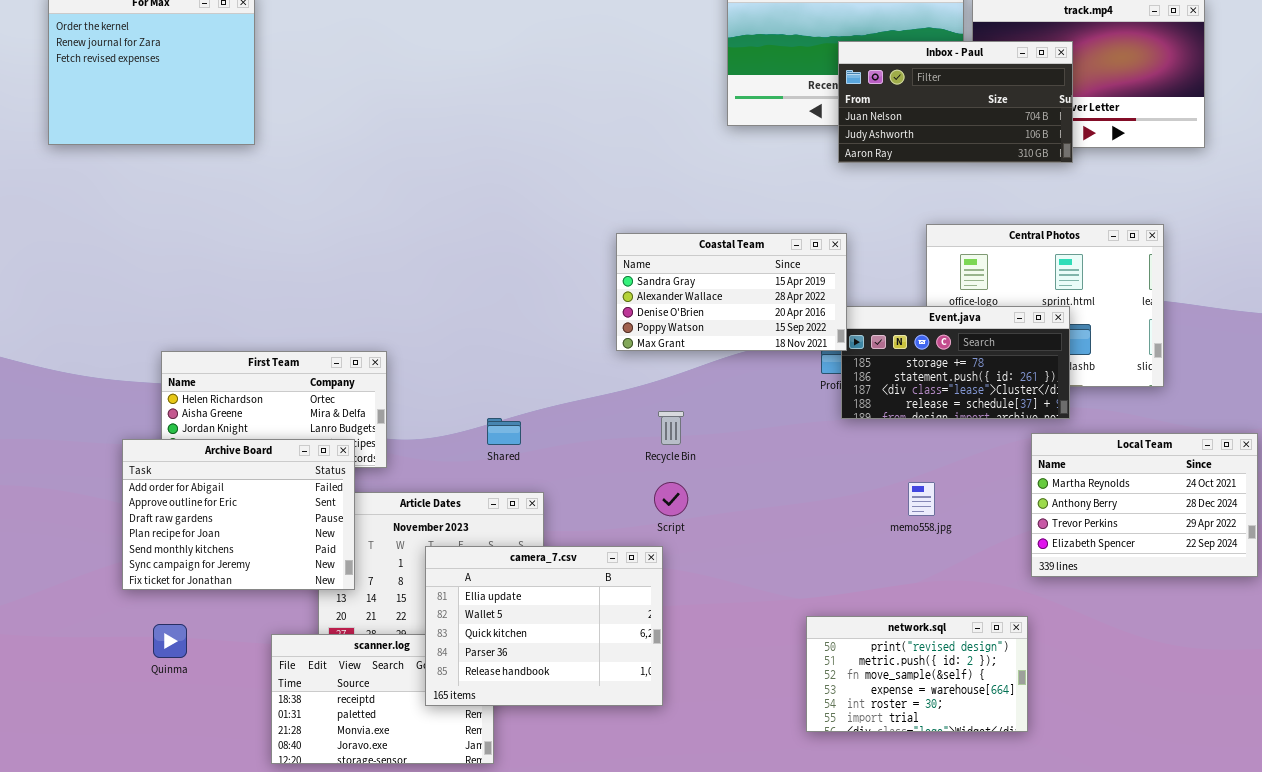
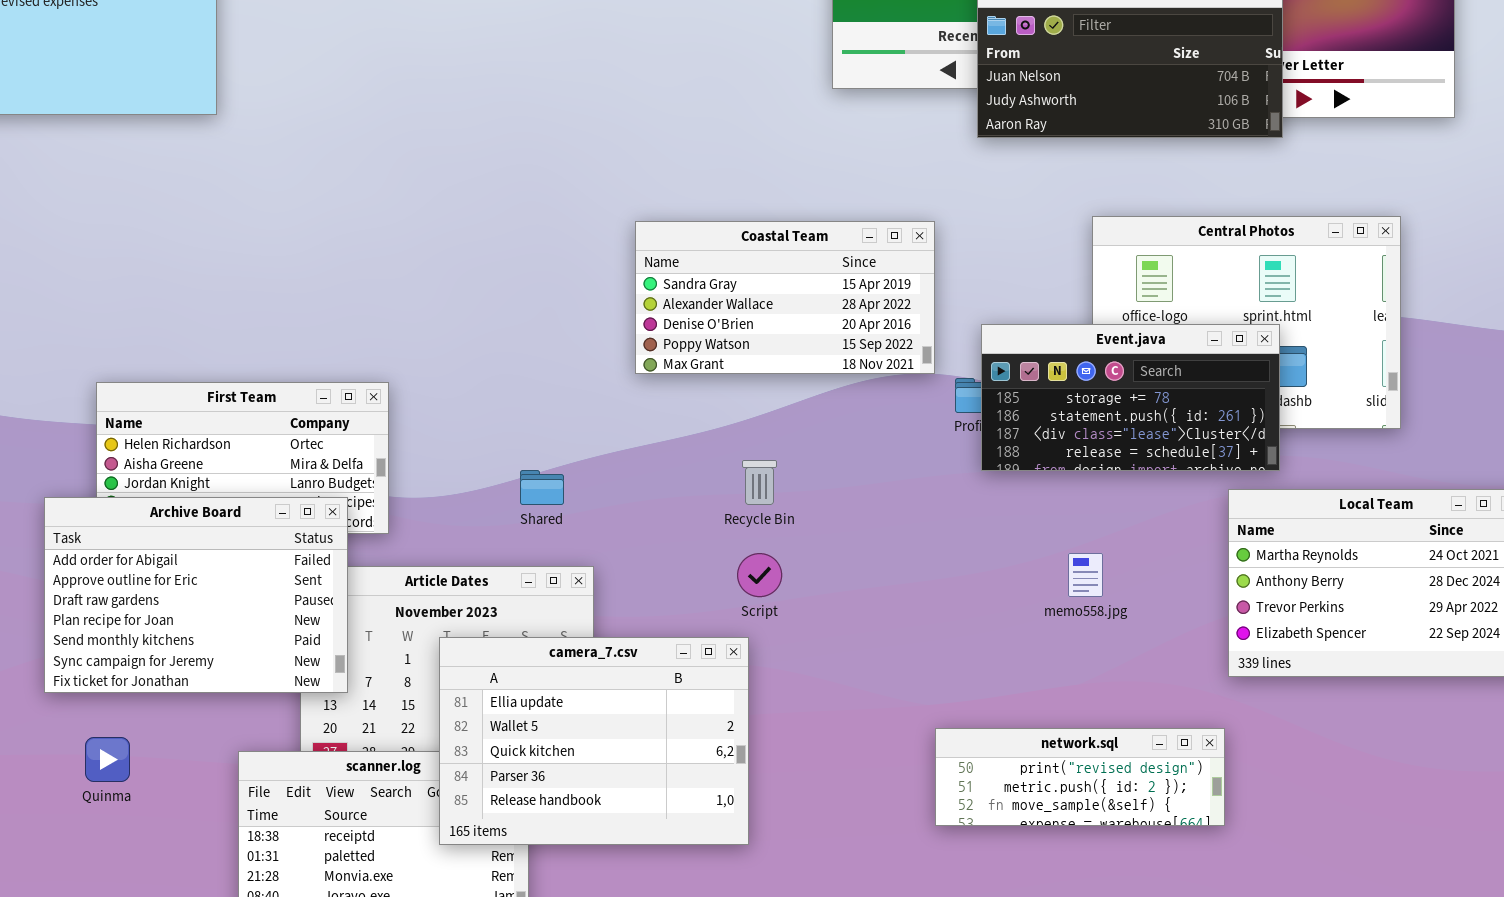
Coastal Team: [616,233,847,351] -> [635,221,935,374], moved
network.sql: [806,616,1028,732] -> [935,728,1225,826], resized

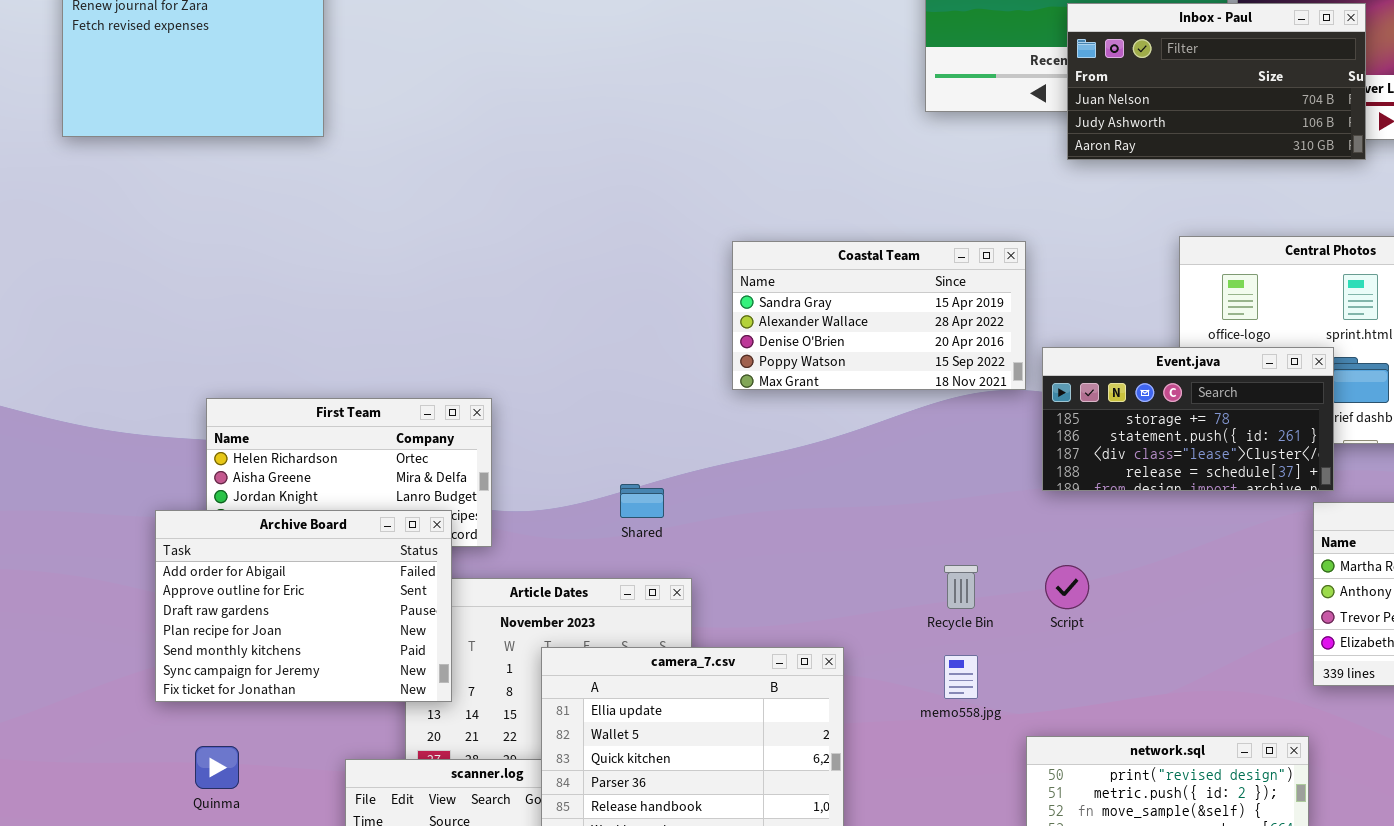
Event.java: [981,324,1280,471] -> [1042,347,1334,491], moved
Recycle Bin: [742,460,777,505] -> [944,565,978,609], moved
Script: [737,553,782,597] -> [1045,565,1089,609], moved
memo558.jpg: [1068,553,1103,597] -> [944,655,978,699], moved

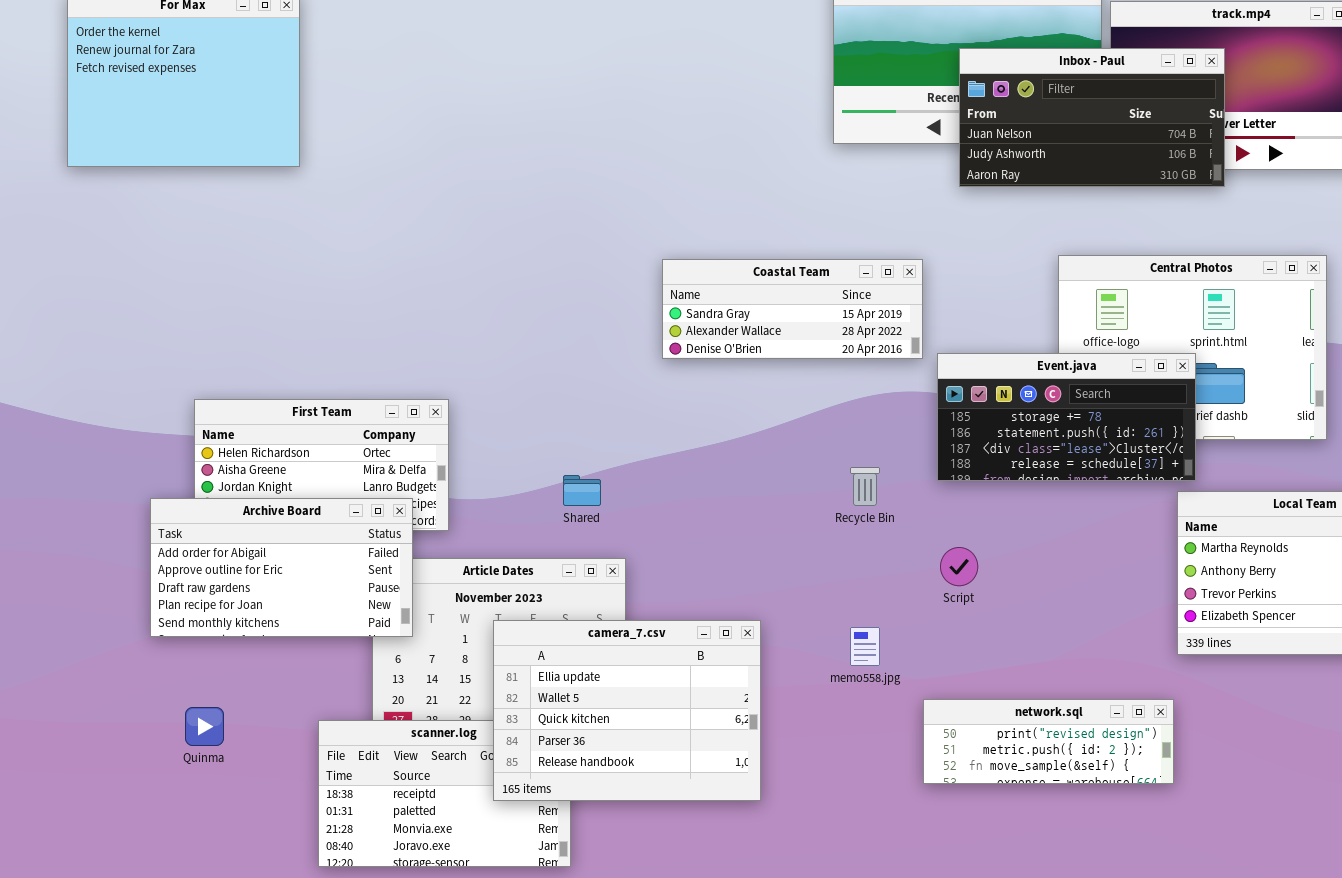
Coastal Team: [732,241,1026,390] -> [662,259,923,359], resized
Archive Board: [155,510,452,702] -> [150,498,413,637], resized
Recycle Bin: [944,565,978,609] -> [850,467,880,506], moved

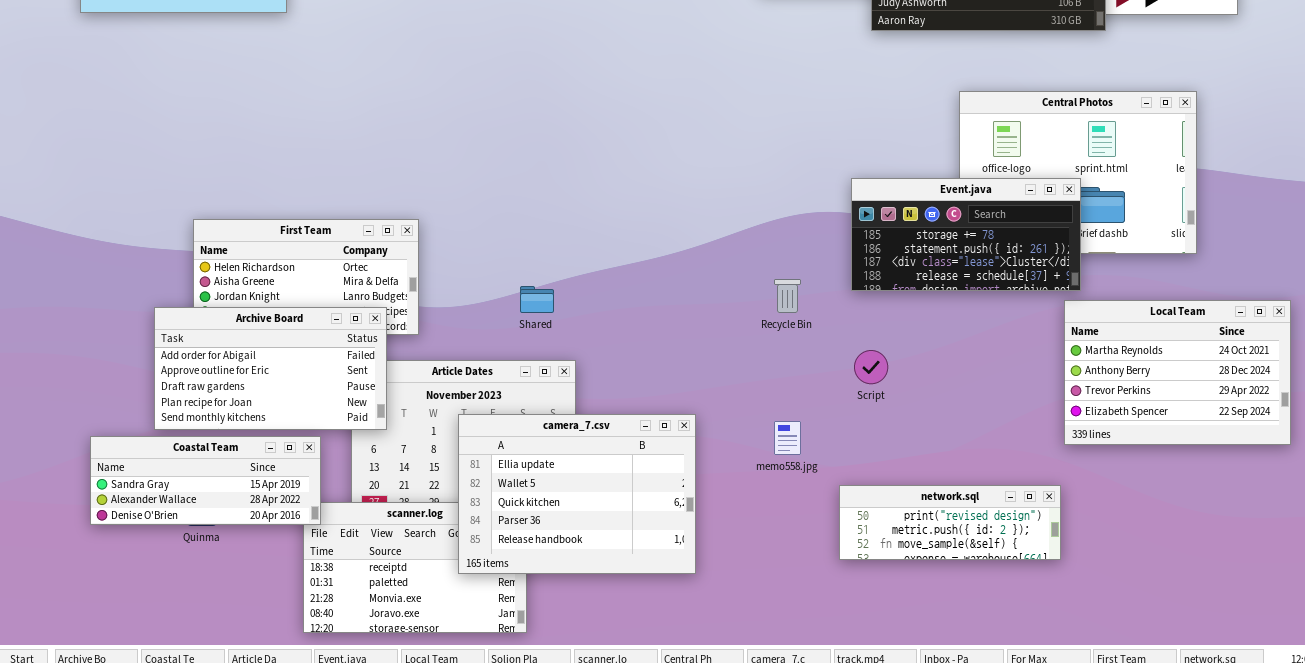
Coastal Team: [662,259,923,359] -> [90,436,321,525], moved

